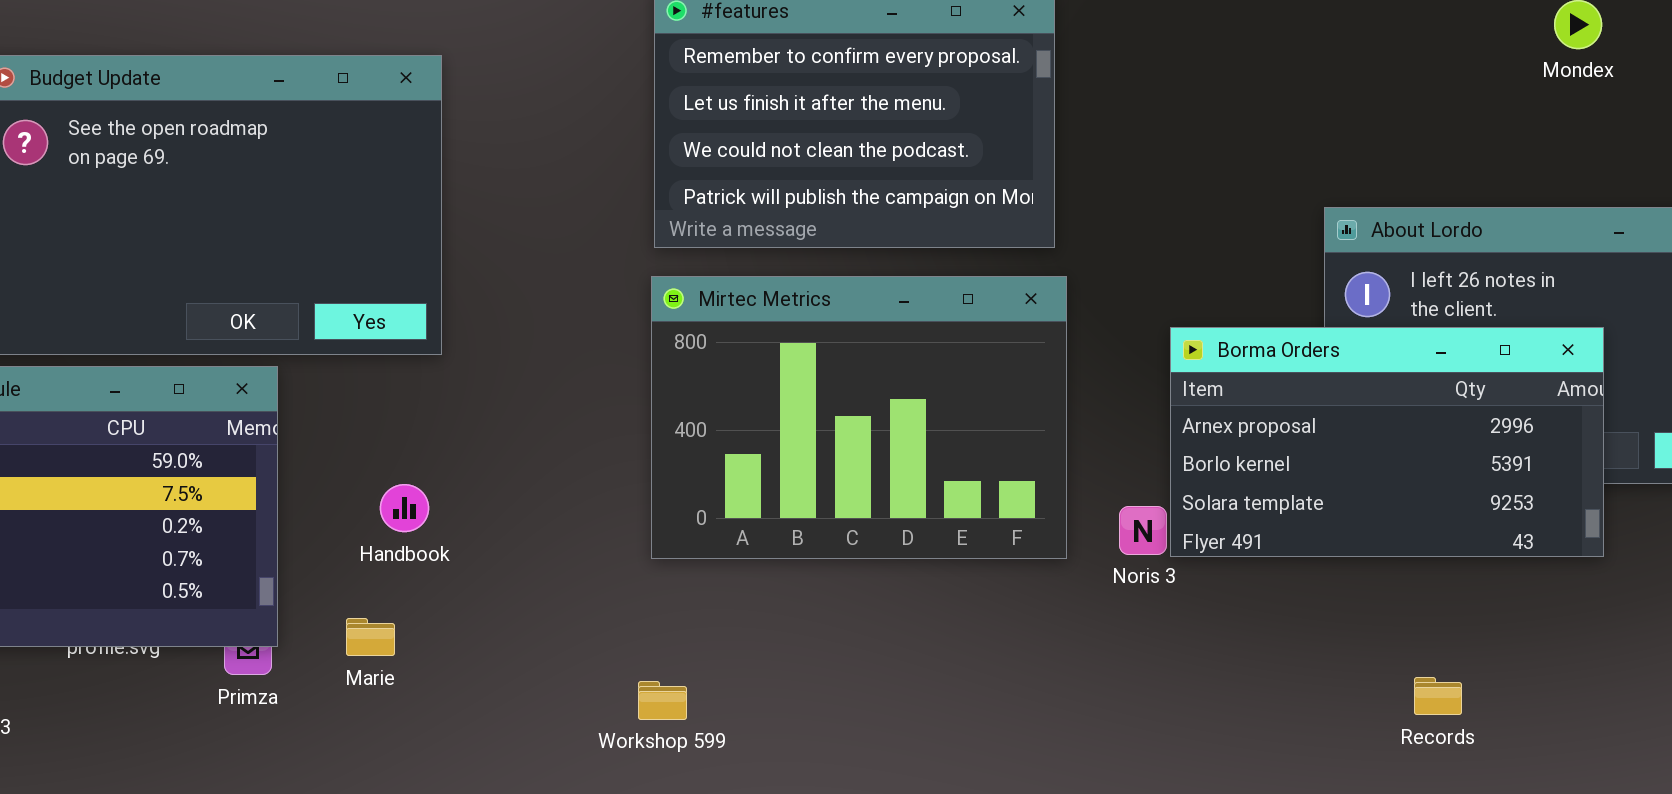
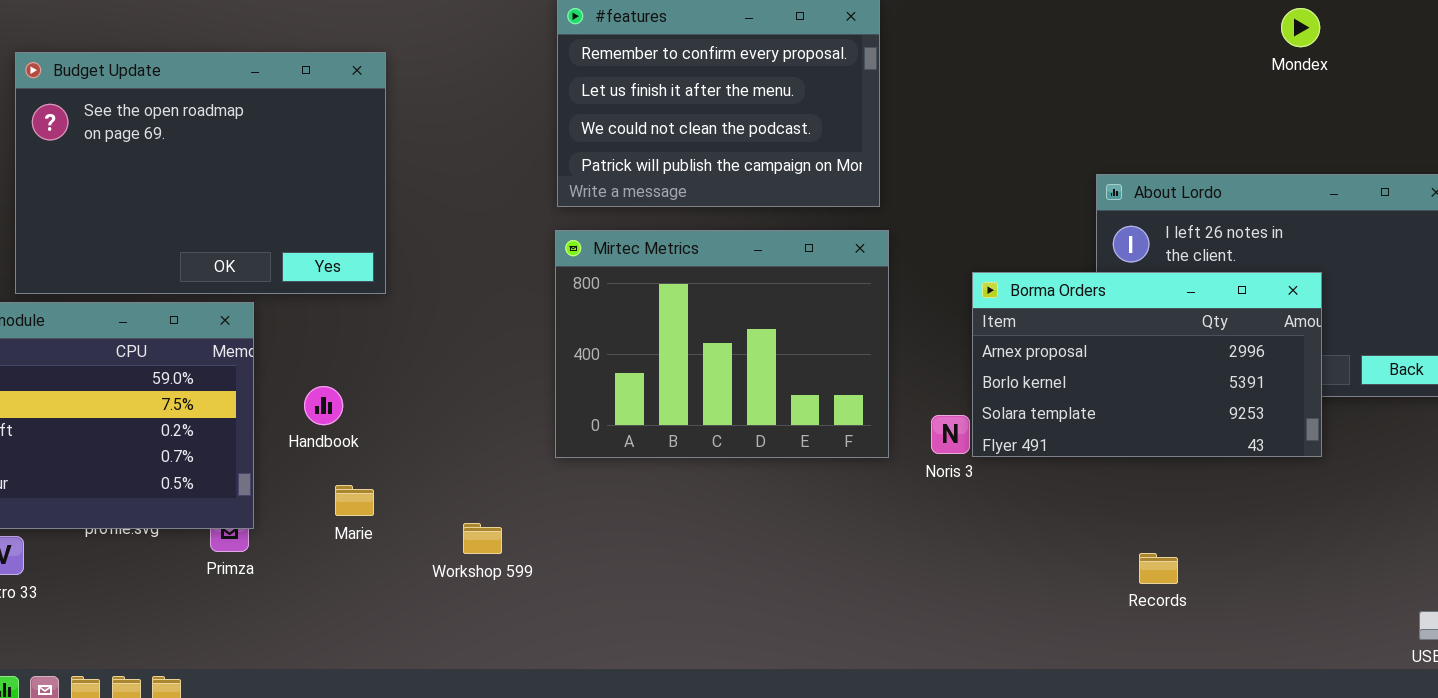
Handbook: [380,484,429,532] -> [304,386,343,425], moved
Marie: [346,618,395,656] -> [335,485,374,516], moved
Records: [1414,677,1462,715] -> [1139,553,1178,584], moved
Workshop 599: [638,681,687,720] -> [463,523,502,554], moved

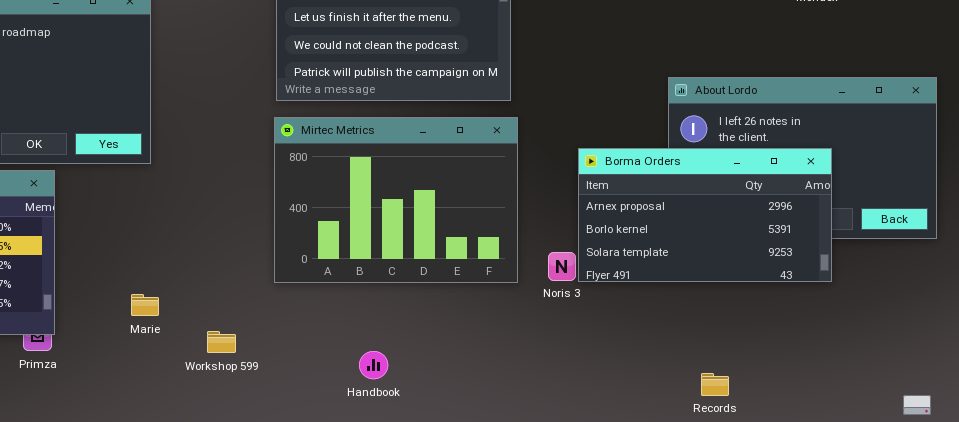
Handbook: [304,386,343,425] -> [359,351,388,379], moved
Marie: [335,485,374,516] -> [131,294,159,316], moved
Records: [1139,553,1178,584] -> [701,373,729,396], moved

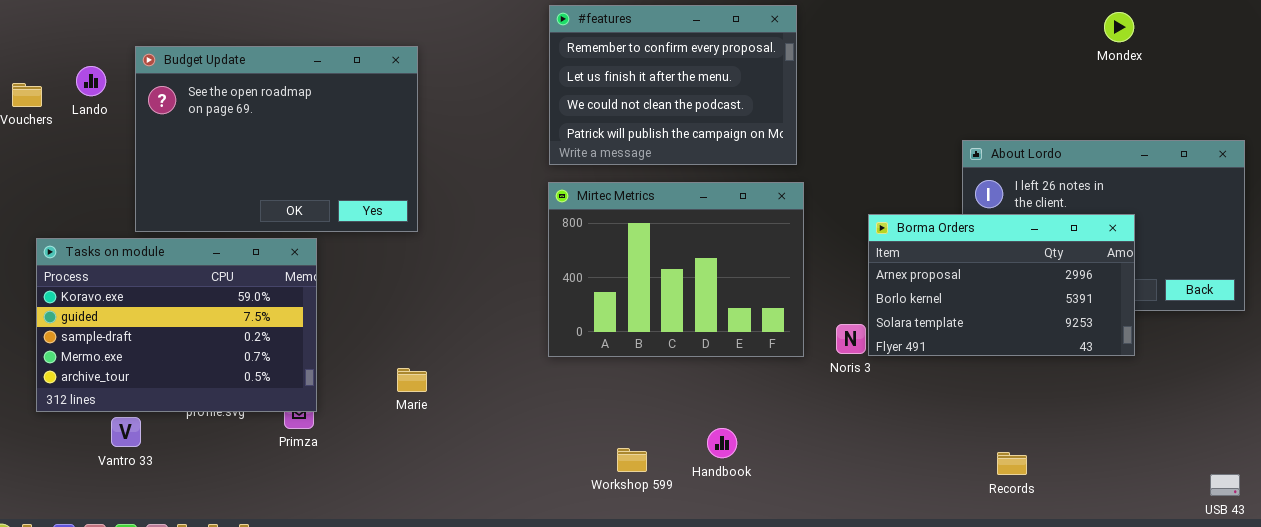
Workshop 599: [207,331,236,353] -> [617,448,647,472], moved
Handbook: [359,351,388,379] -> [707,428,737,458], moved

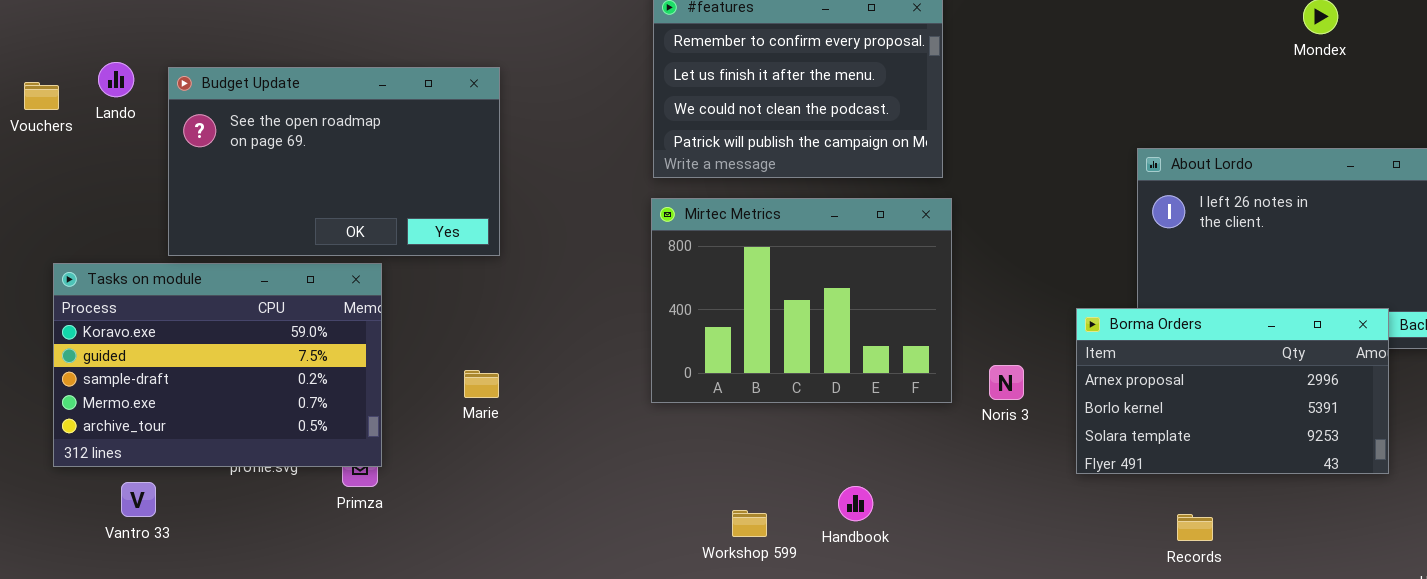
Budget Update: [135,46,418,232] -> [168,67,500,256], resized
Borma Orders: [868,214,1135,356] -> [1076,308,1389,474], moved
Marie: [397,368,427,392] -> [464,370,499,398], moved
Vantro 33: [111,417,141,447] -> [121,482,156,517], moved

